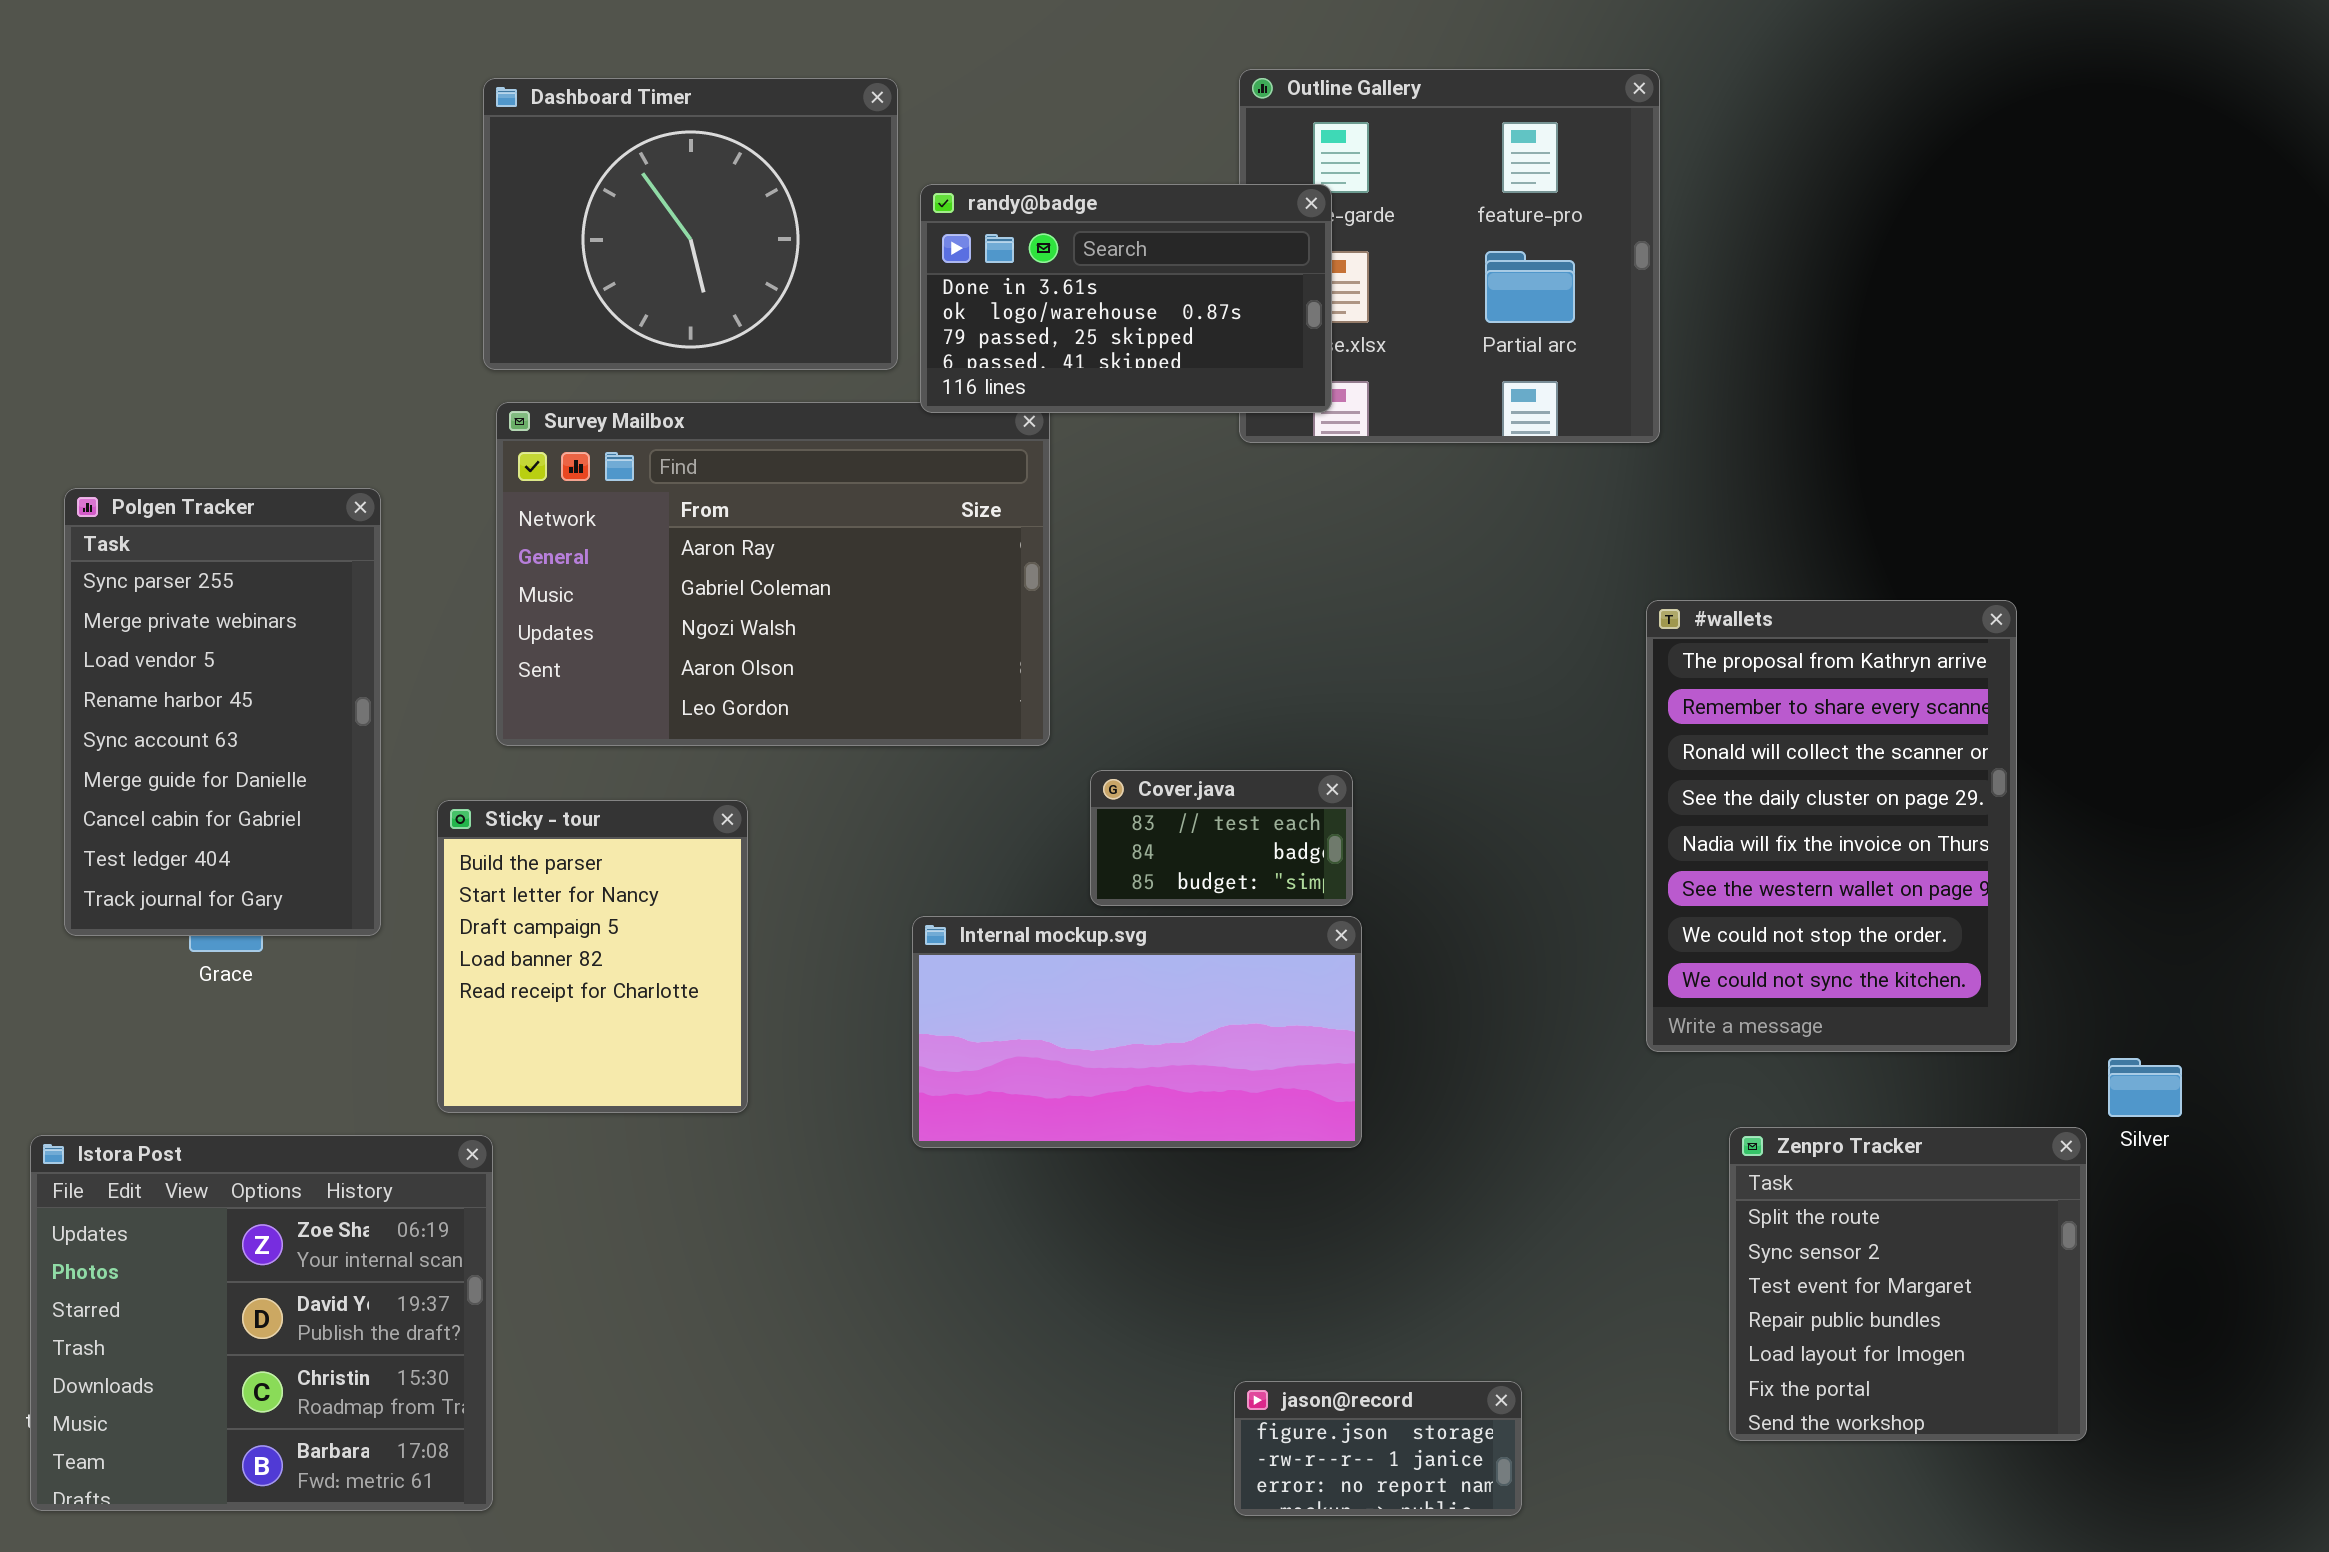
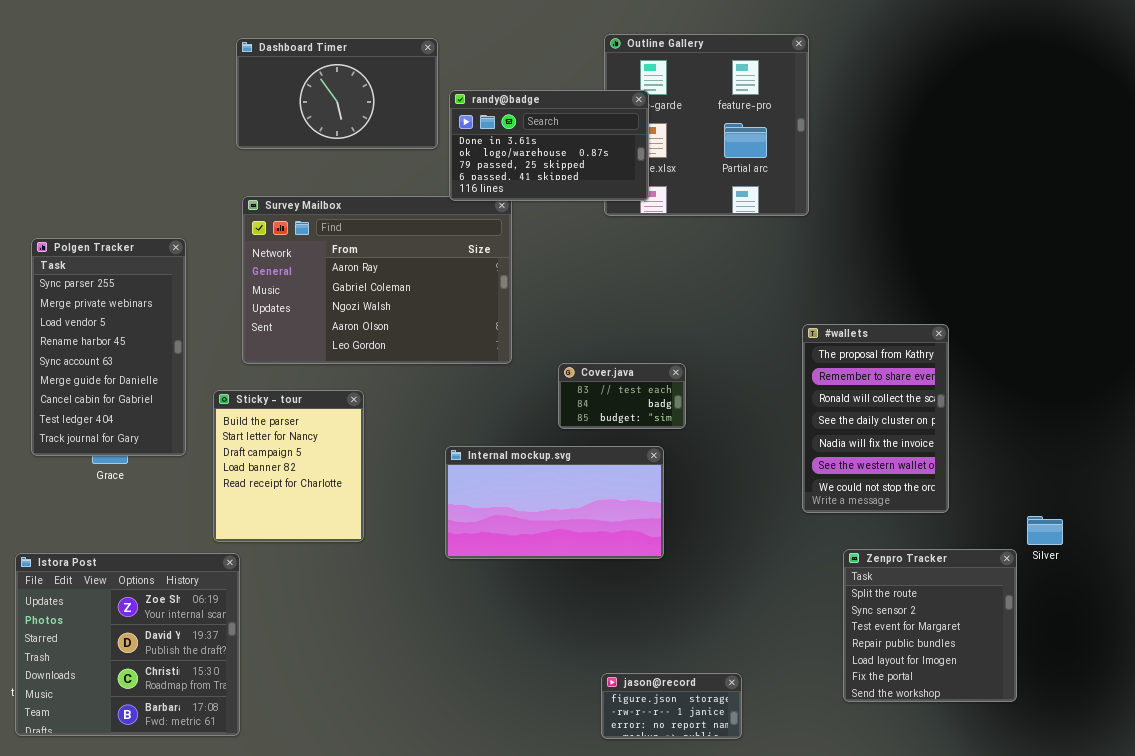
Dashboard Timer: [483,78,898,370] -> [236,38,438,149], resized
#wallets: [1646,600,2017,1052] -> [802,324,949,513], resized
Cover.java: [1090,770,1353,906] -> [558,363,686,429], moved

